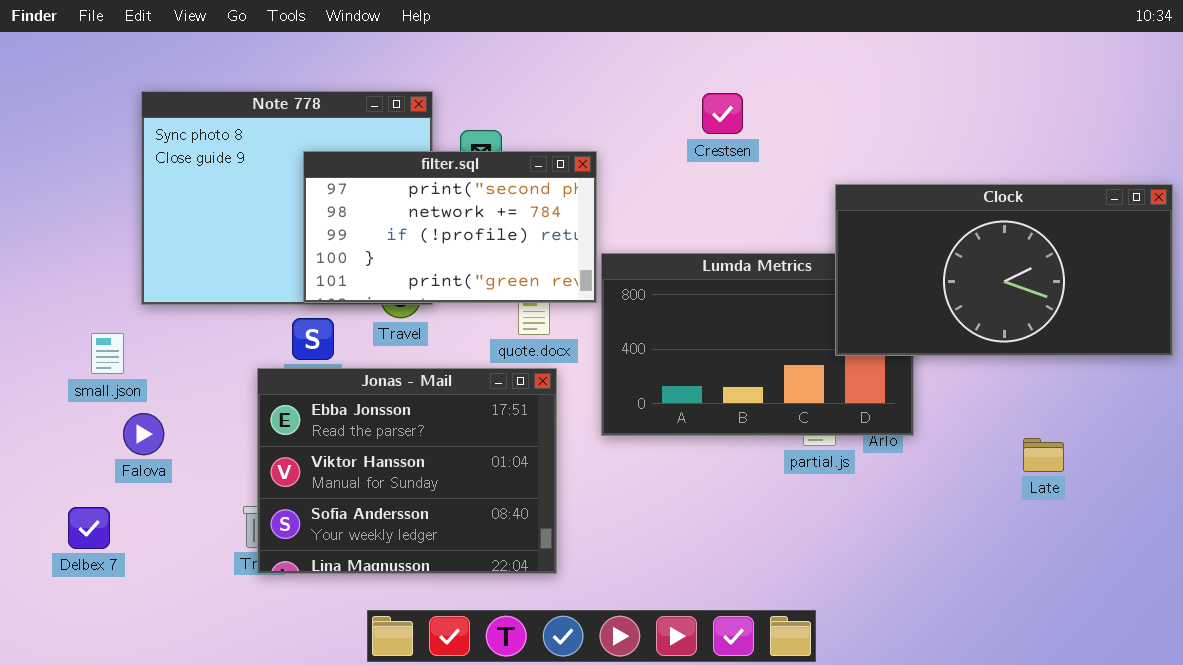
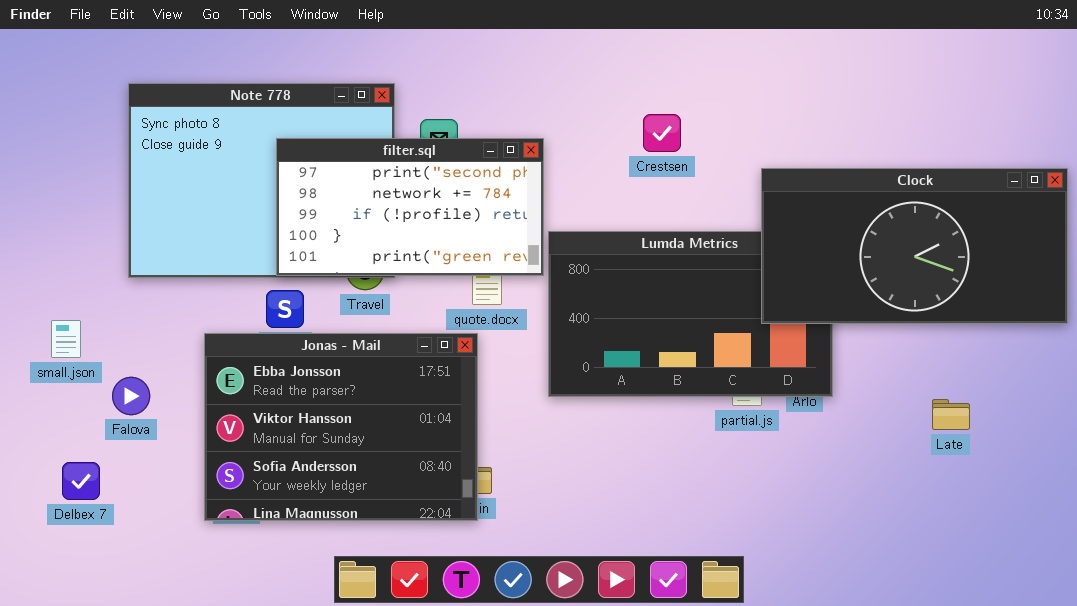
Crestsen: [702,93,743,134] -> [643,114,681,152], moved
small.json: [91,333,124,374] -> [51,320,81,358], moved
Jonas - Mail: [257,368,557,574] -> [204,333,478,521], moved

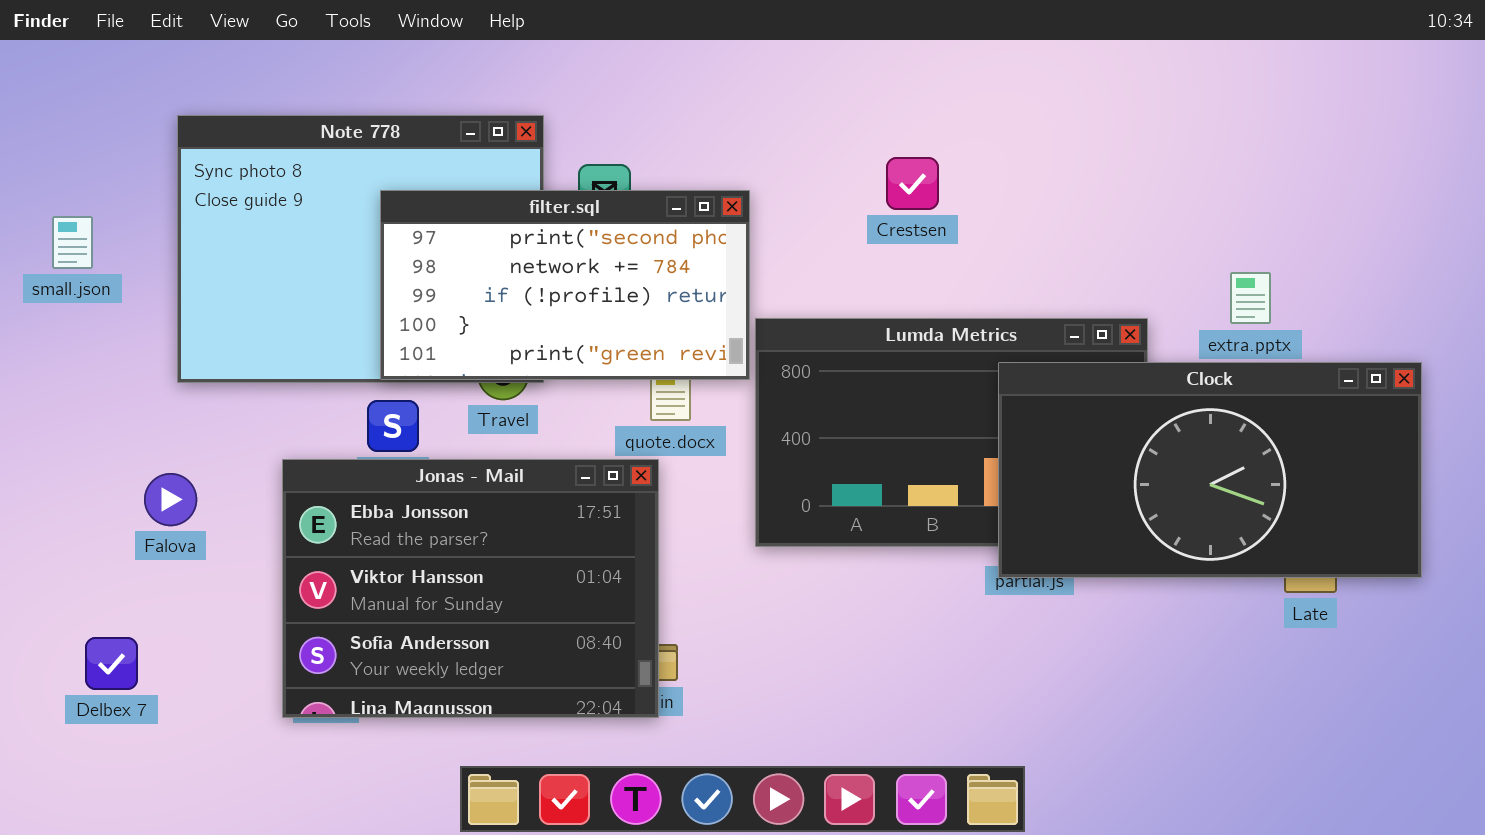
Clock: [761,168,1068,324] -> [998,362,1422,578], moved
small.json: [51,320,81,358] -> [52,216,93,269], moved
Falova: [112,377,150,415] -> [144,473,197,526], moved

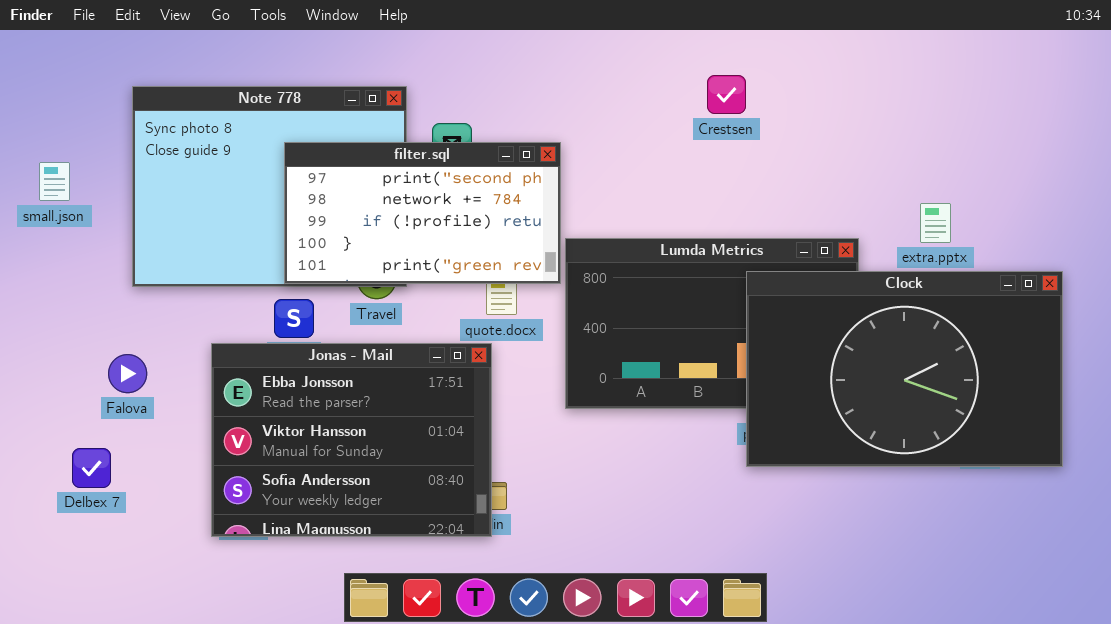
Crestsen: [886,157,939,210] -> [707,75,746,114], moved
Clock: [998,362,1422,578] -> [746,271,1063,467], resized
Delbex 7: [85,637,138,690] -> [72,448,111,488], moved

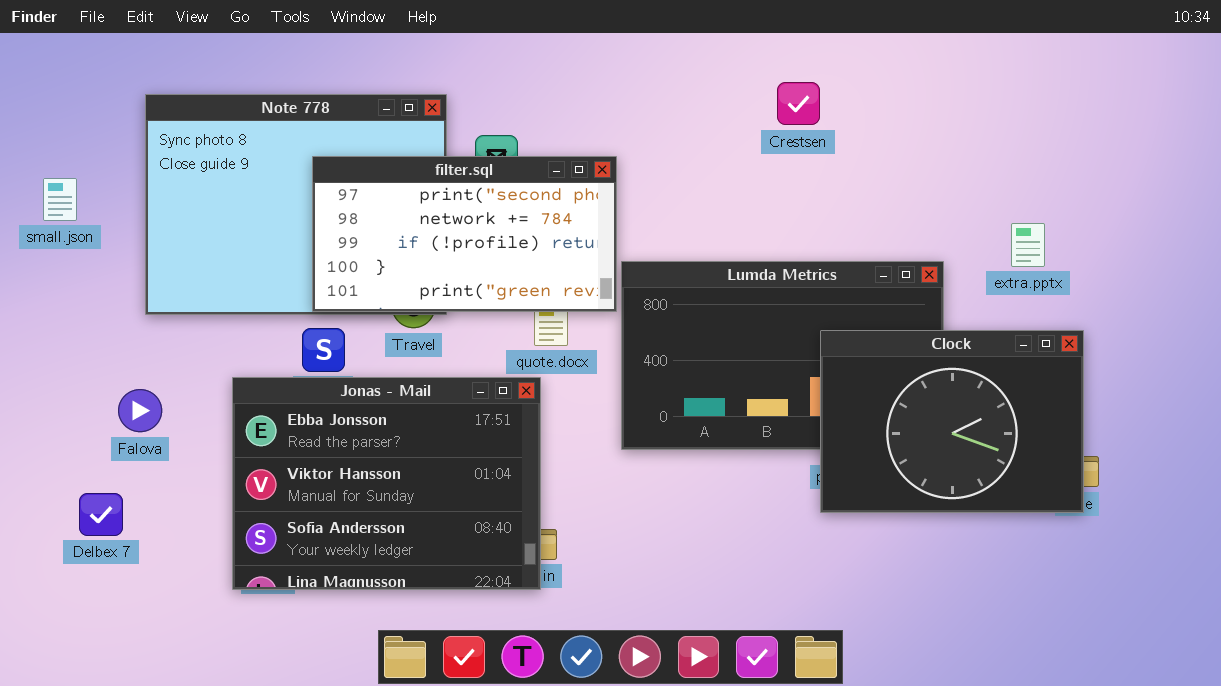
Clock: [746,271,1063,467] -> [820,330,1084,513], resized

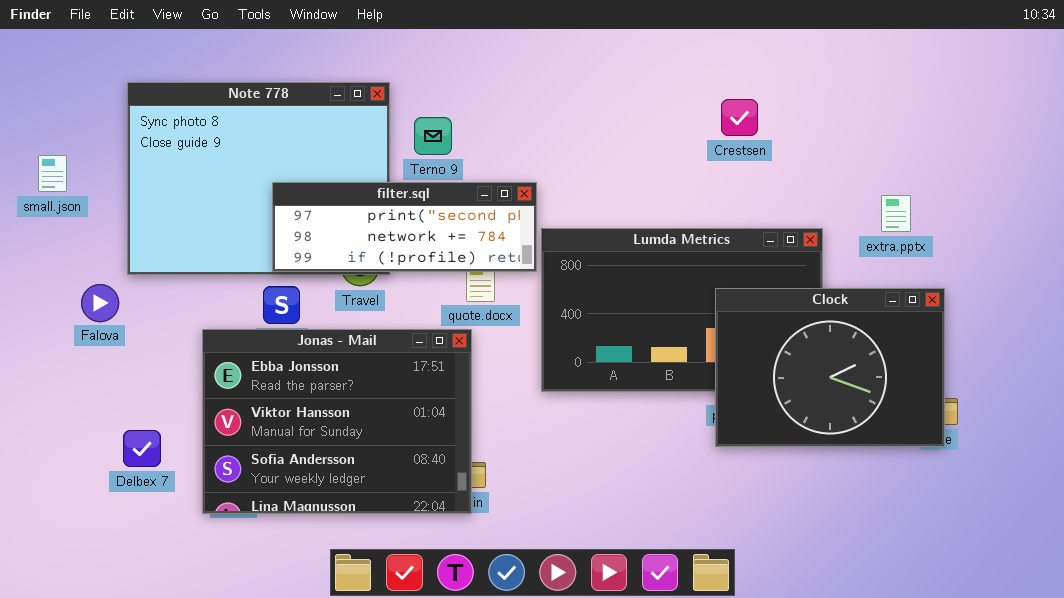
Crestsen: [777,82,820,125] -> [721,99,758,136], moved
filter.sql: [312,156,617,312] -> [272,182,537,272], resized
Falova: [118,389,162,432] -> [81,284,119,322], moved
Delbex 7: [79,493,123,536] -> [123,430,161,467], moved

